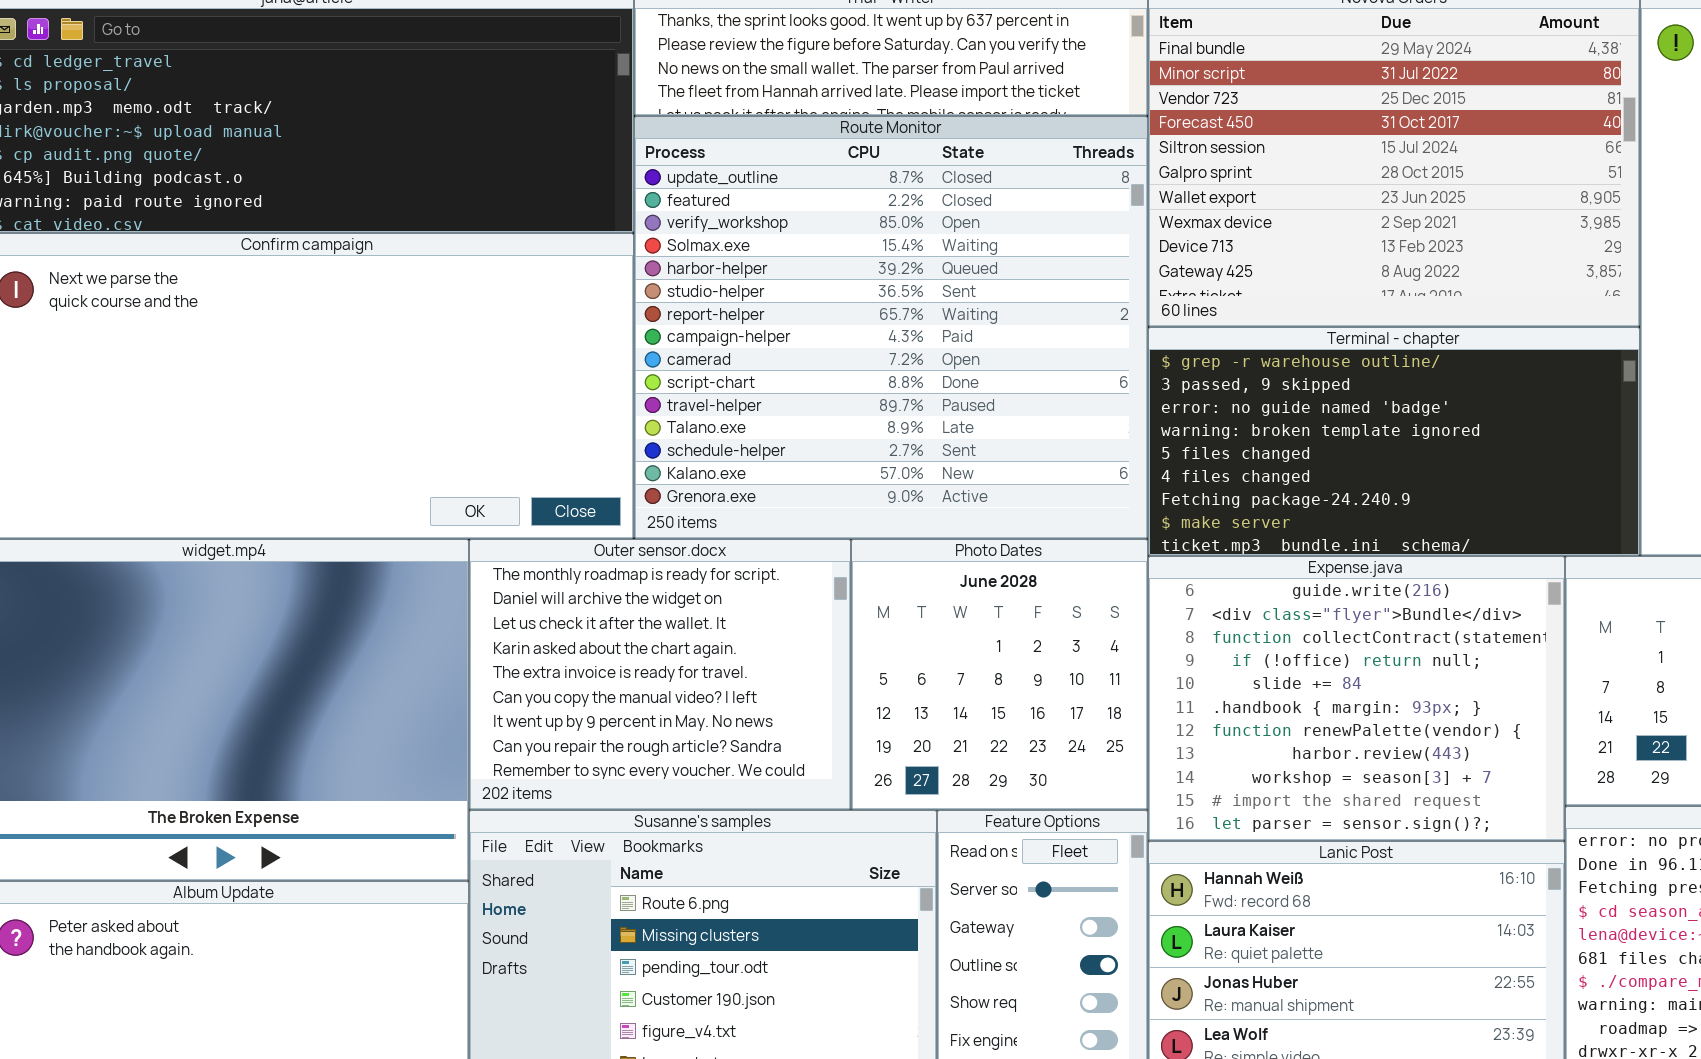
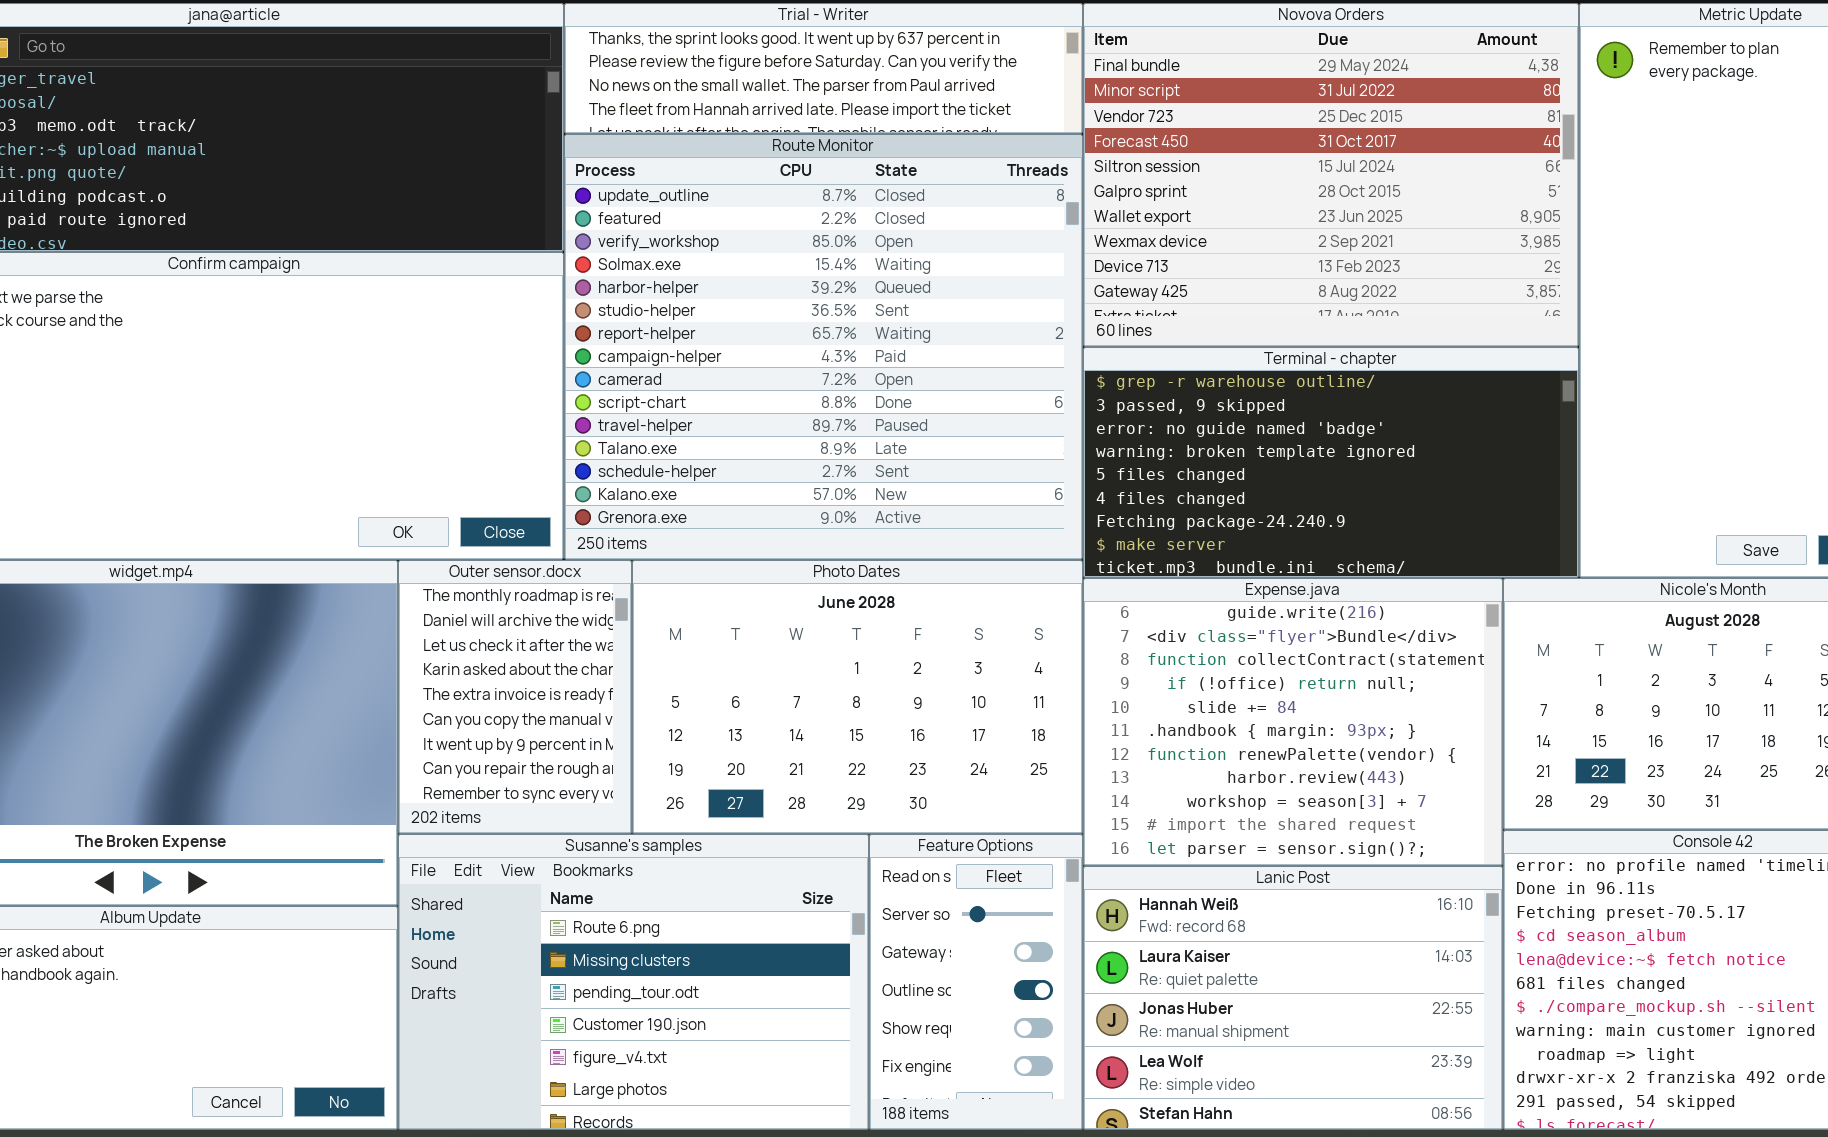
Outer sensor.docx: [469,539,851,810] -> [398,560,632,834], resized
Photo Dates: [851,539,1148,810] -> [632,560,1083,834], resized

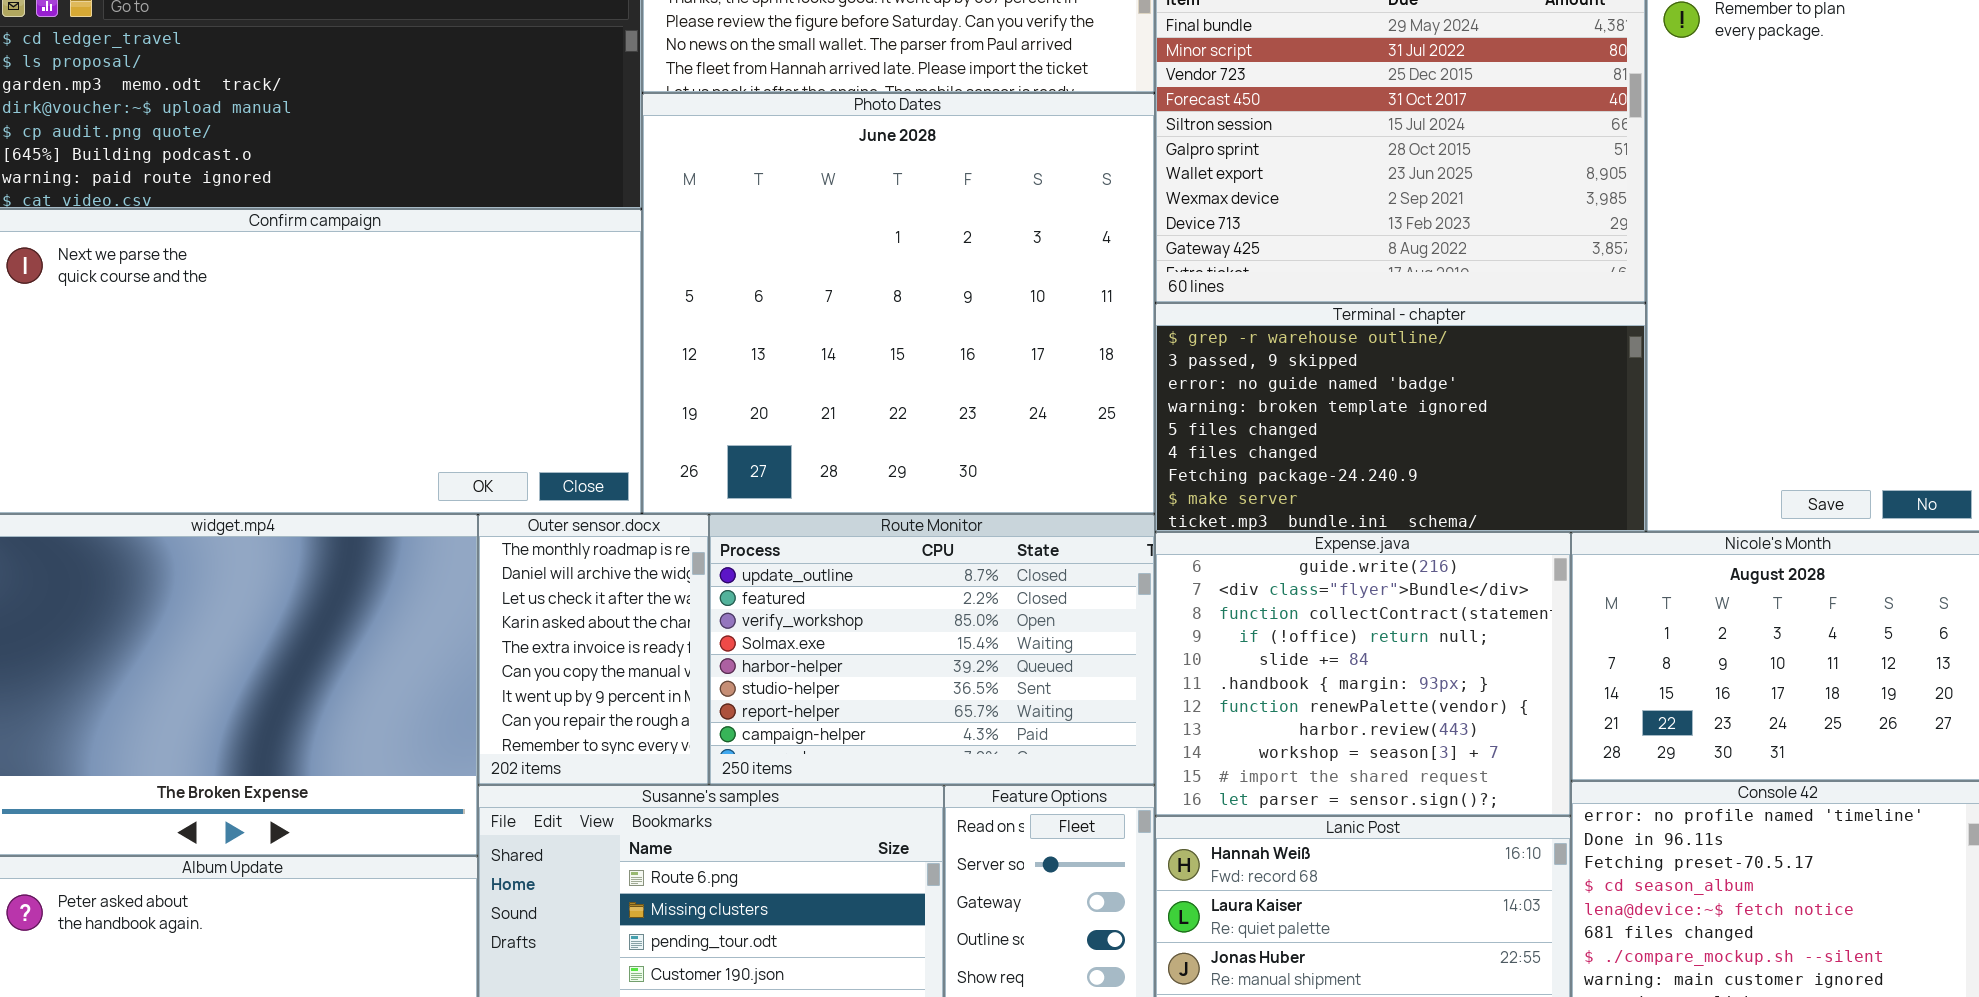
Route Monitor: [564,134,1083,560] -> [709,514,1155,785], moved, resized
Photo Dates: [632,560,1083,834] -> [642,93,1155,514], moved, resized

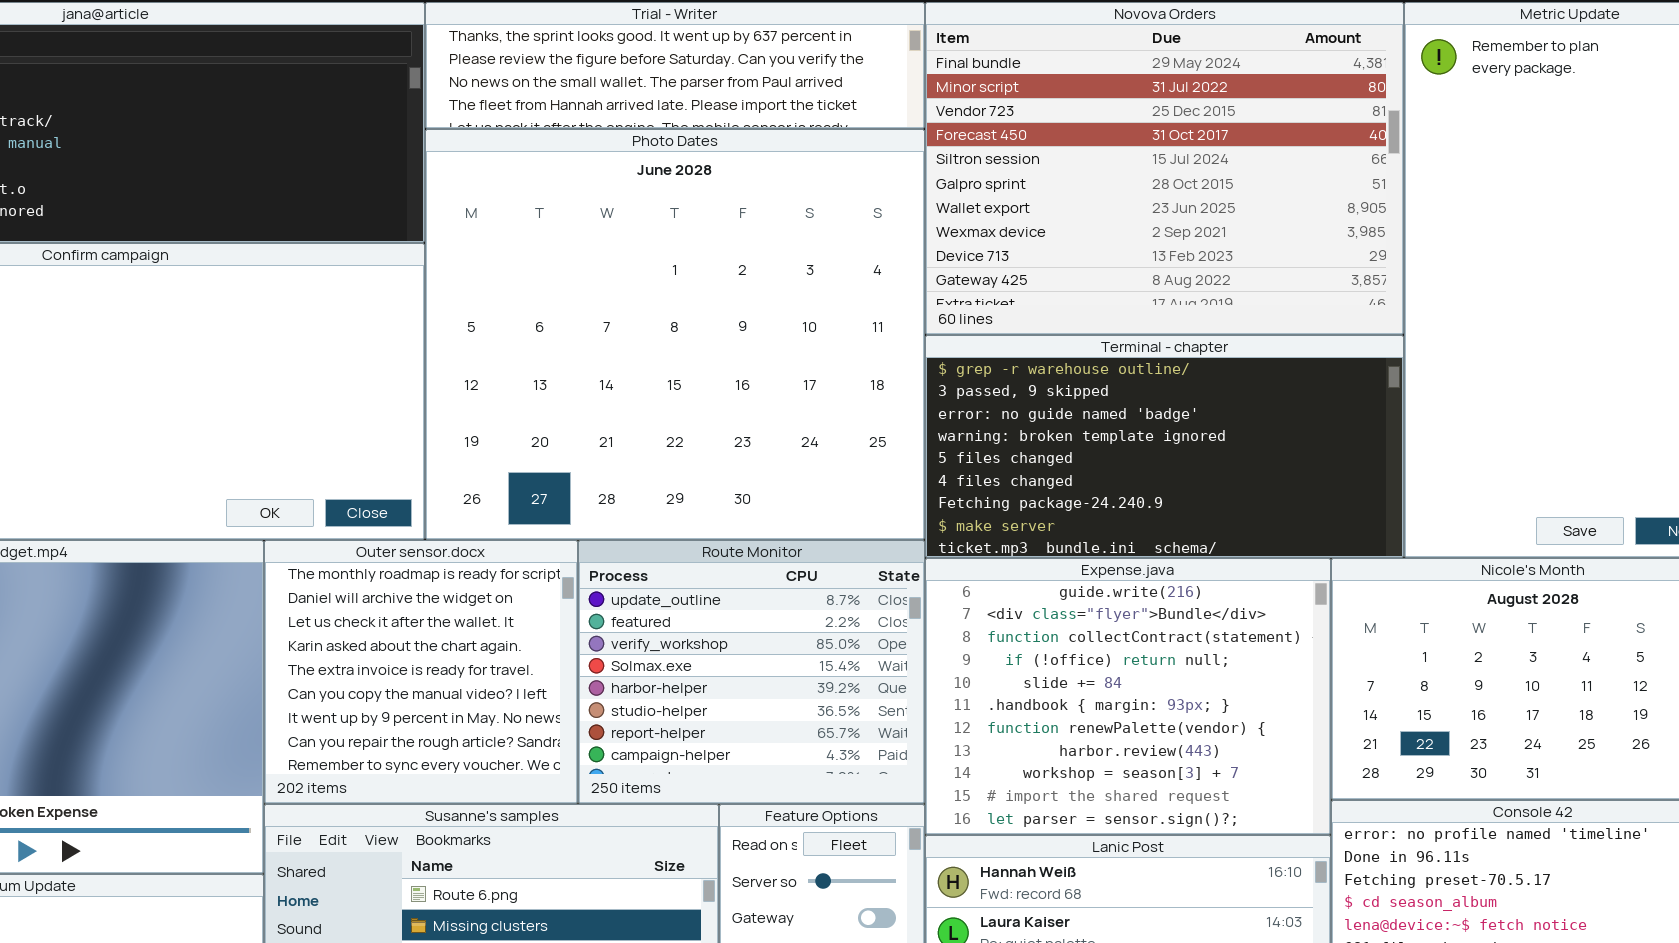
Outer sensor.docx: [478,514,709,785] -> [264,540,578,804], resized
Route Monitor: [709,514,1155,785] -> [578,540,925,804], resized

